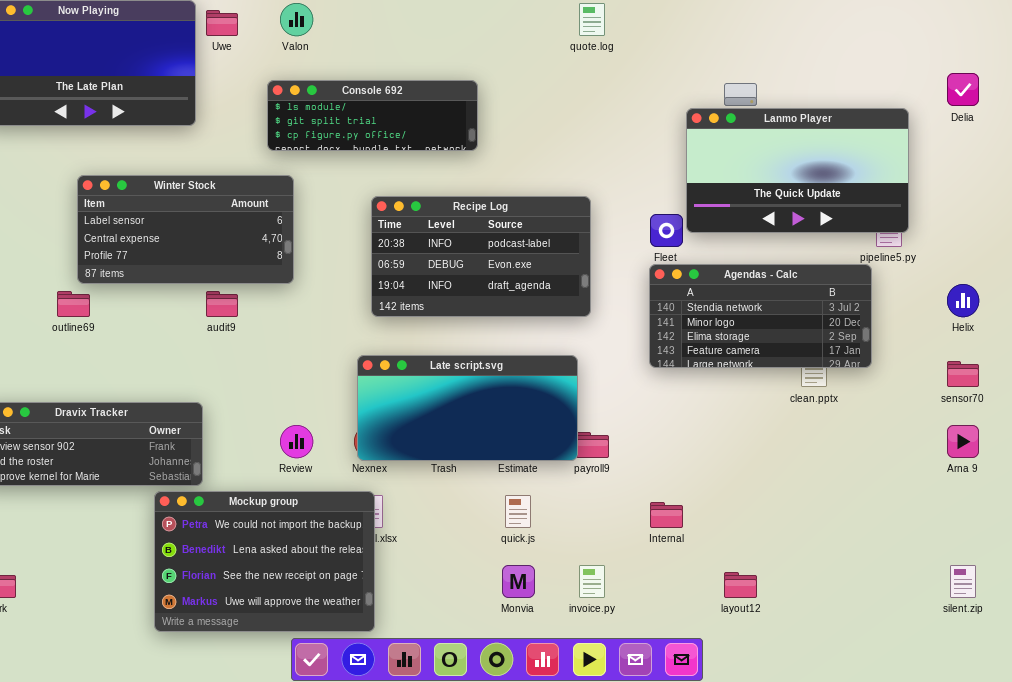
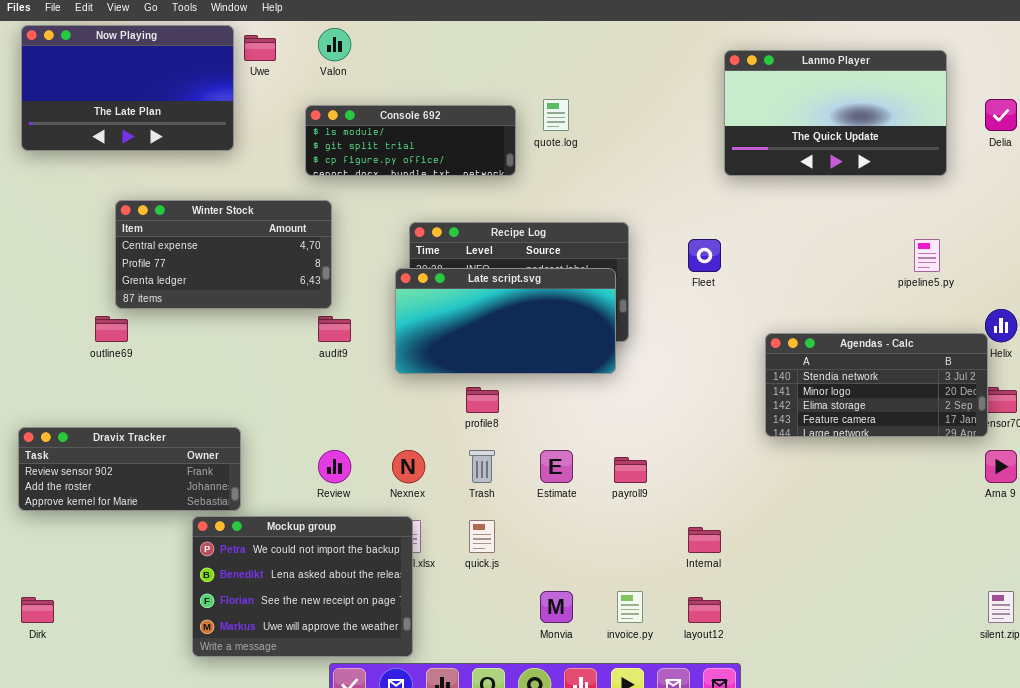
quote.log: [579,3,605,36] -> [543,99,569,131], moved
Lanmo Player: [686,108,909,233] -> [724,50,947,176], moved
Winter Stock: [77,175,294,284] -> [115,200,332,309], scrolled down 1 row
Agendas - Calc: [649,264,872,368] -> [765,333,988,437], moved
audit9: [206,291,238,317] -> [318,316,351,342], moved
Late script.svg: [357,355,578,461] -> [395,268,616,374], moved
quick.js: [505,495,531,528] -> [469,520,495,553], moved
layout12: [724,572,757,598] -> [688,597,721,623], moved

